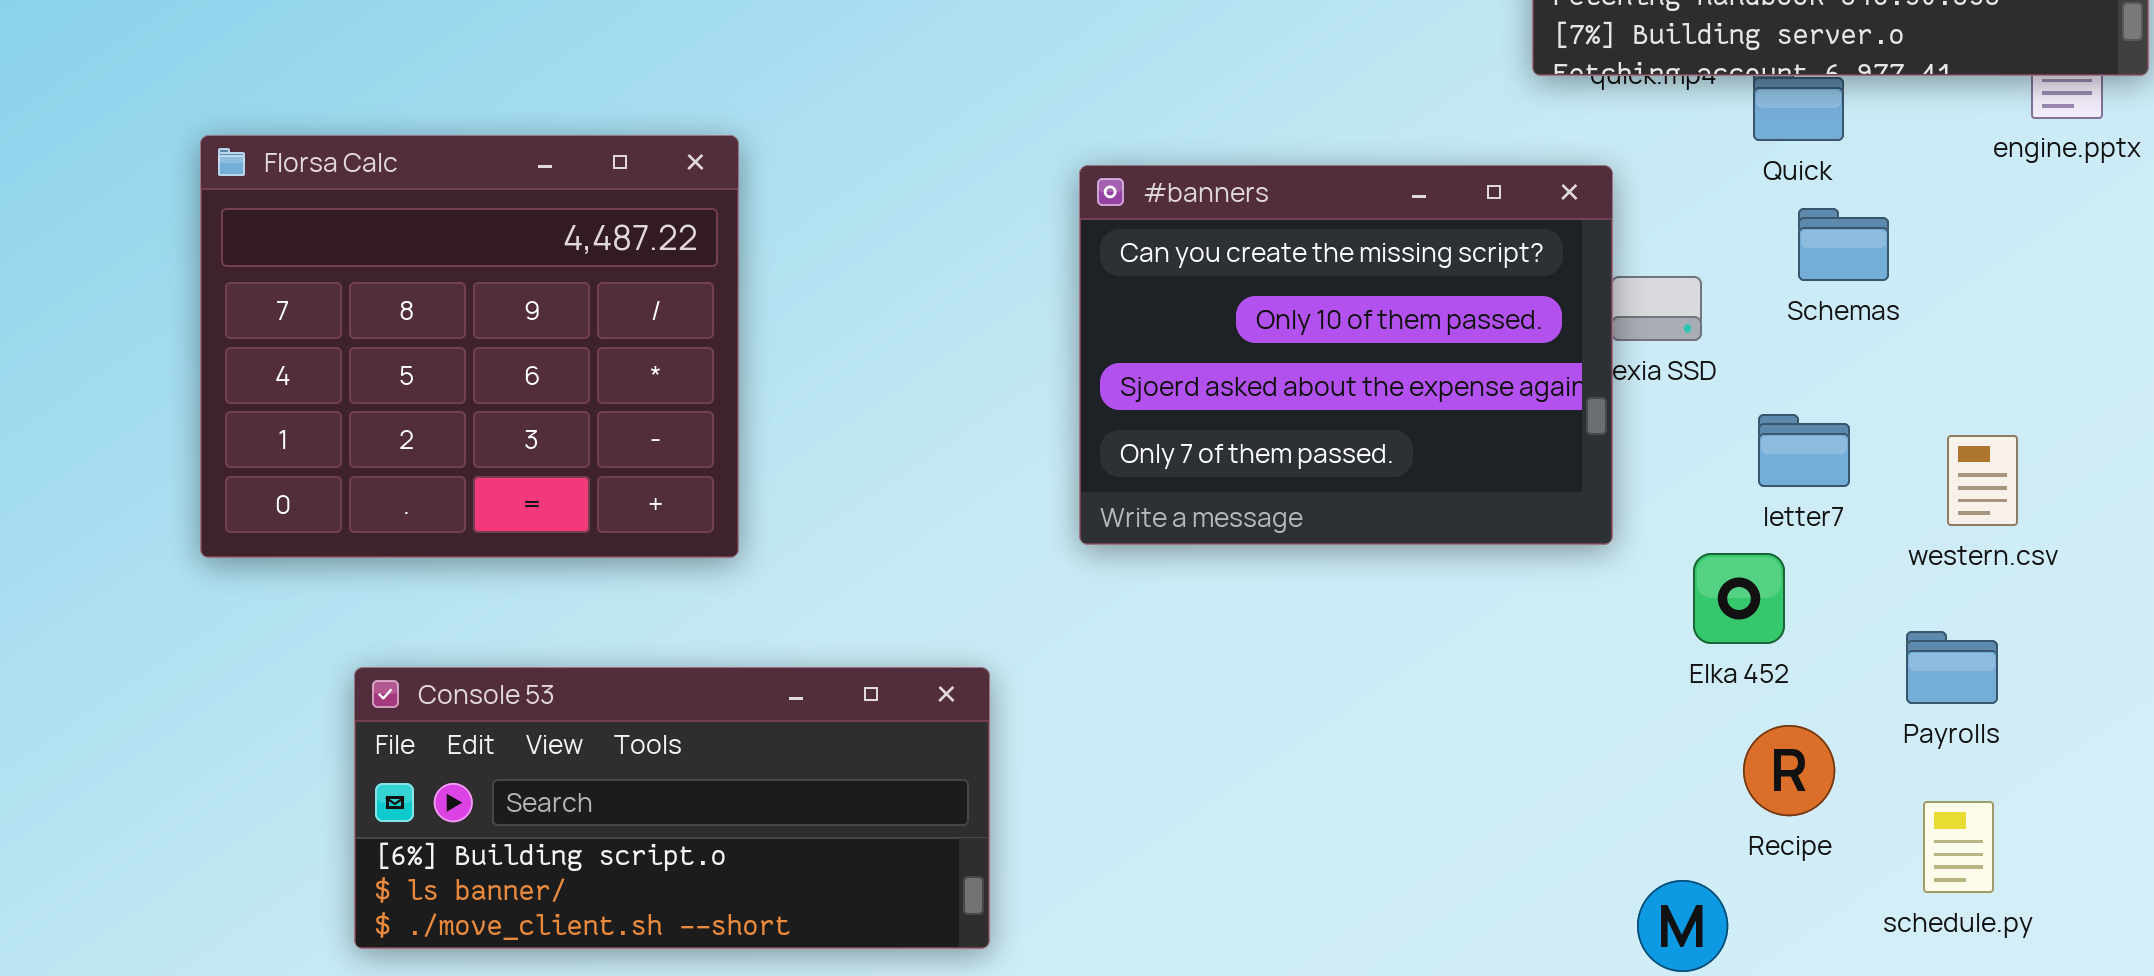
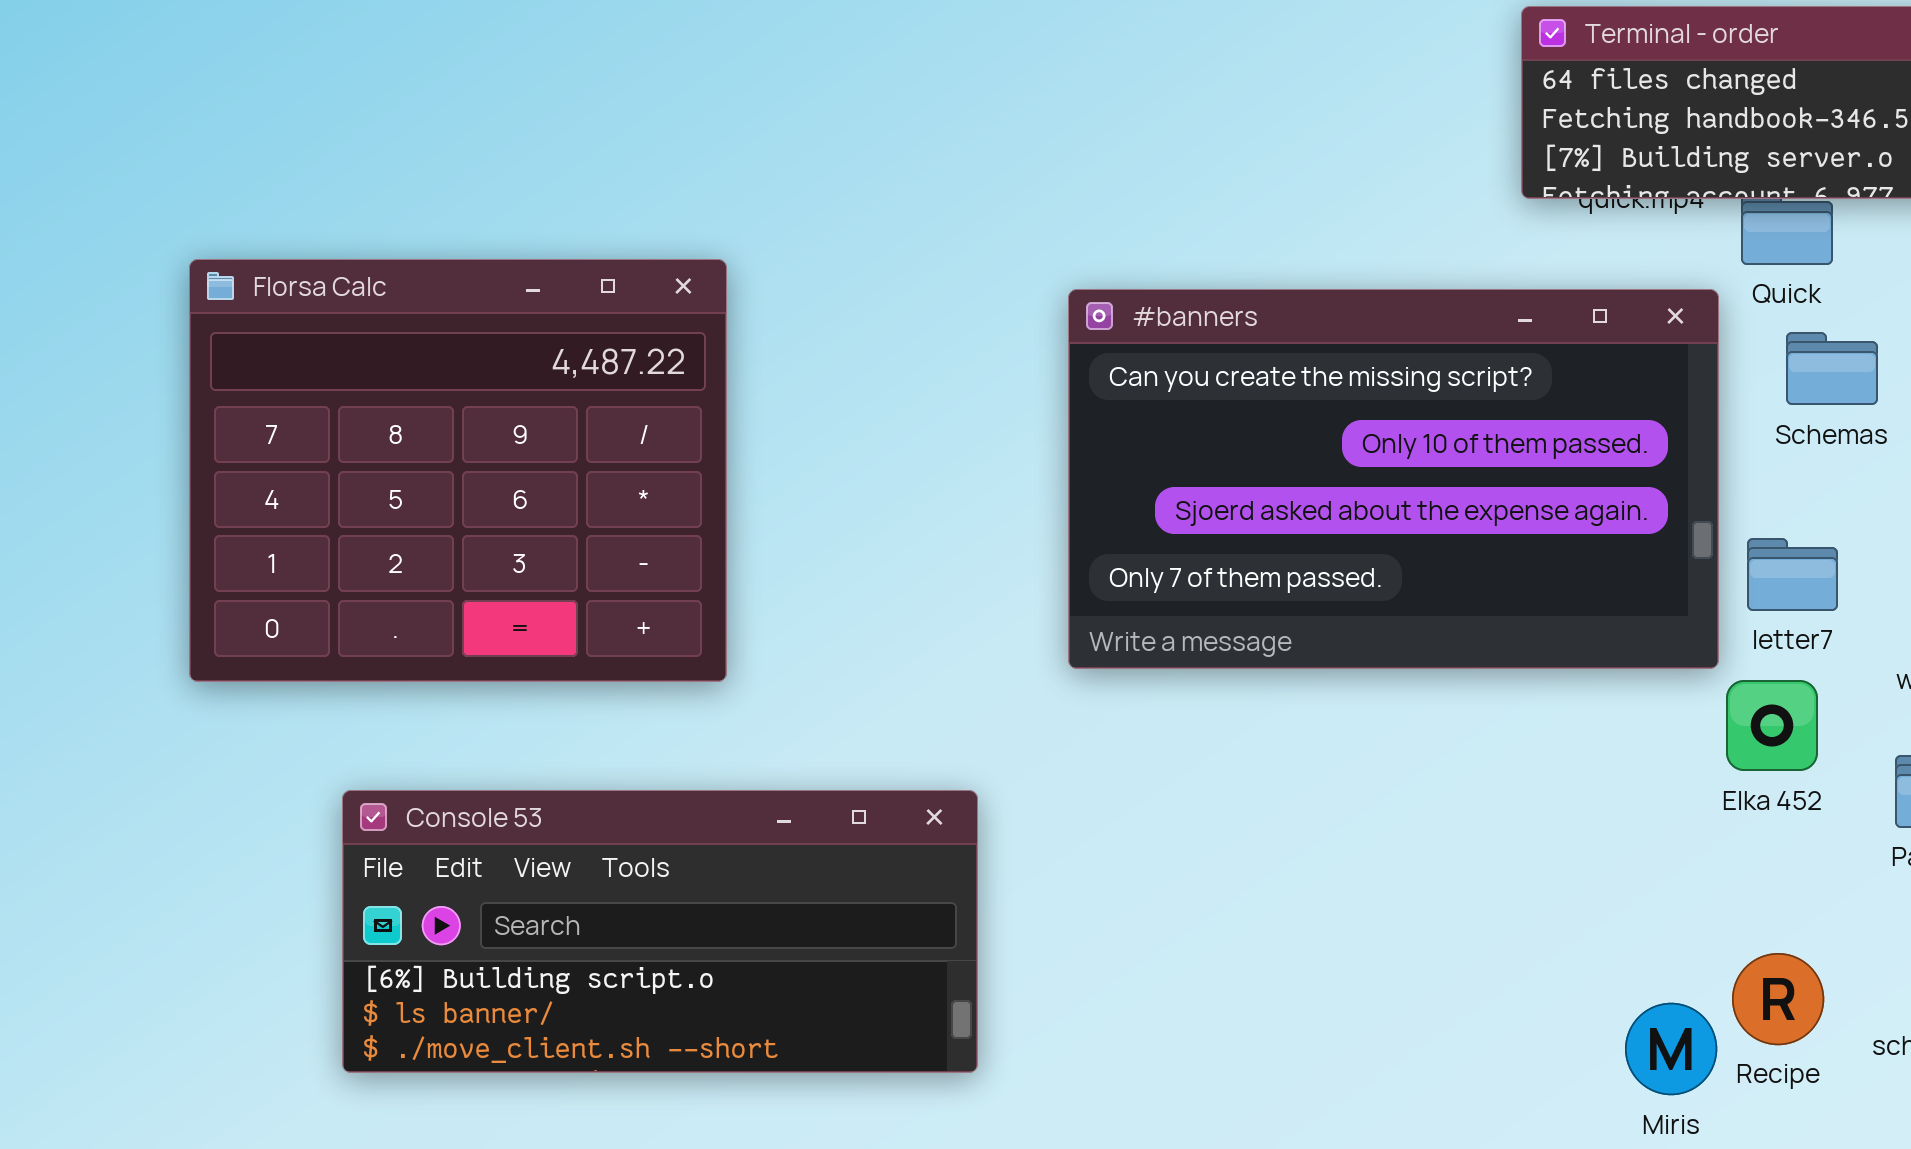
#banners: [1079,165,1613,545] -> [1068,289,1719,669], resized
Elka 452: [1693,553,1785,644] -> [1726,680,1818,771], moved
Recipe: [1743,725,1835,816] -> [1732,953,1824,1045], moved

